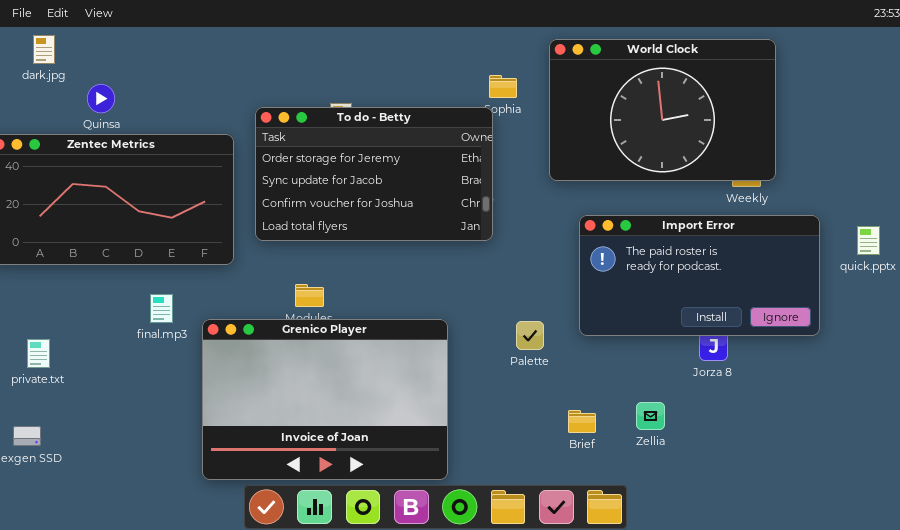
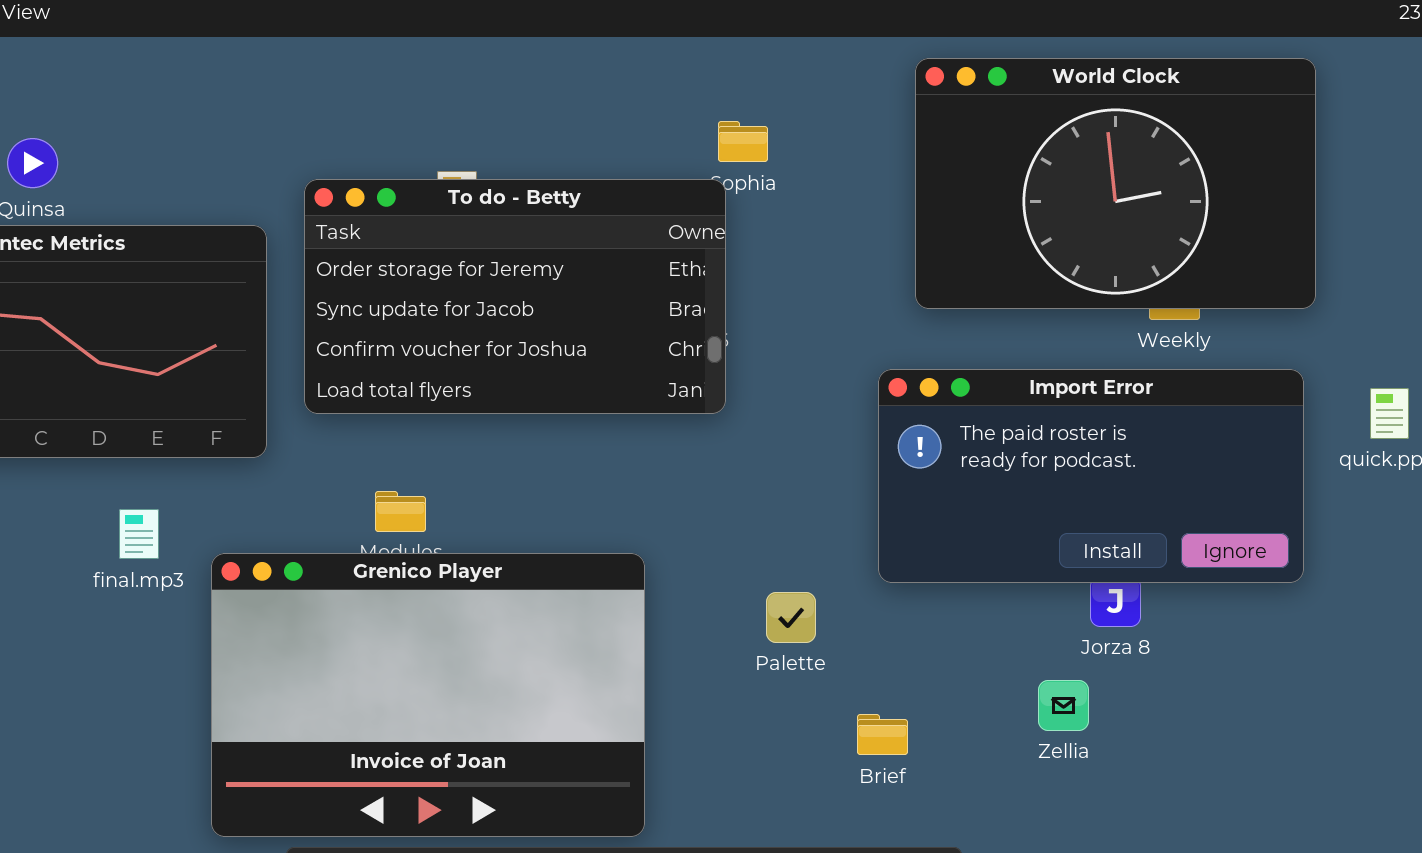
World Clock: [549,39,776,181] -> [915,58,1316,309], moved
Palette: [516,321,544,350] -> [766,592,816,643], moved
Zellia: [636,402,665,430] -> [1038,680,1089,731], moved

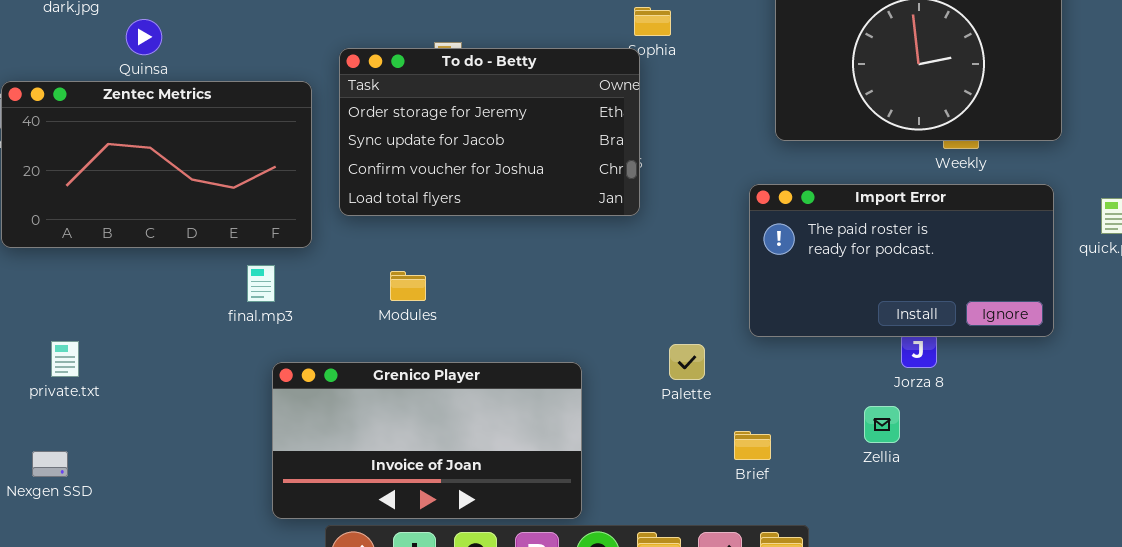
final.mp3: [119,509,159,559] -> [247,265,275,302], moved
Grenico Player: [211,553,645,837] -> [272,362,582,519], resized

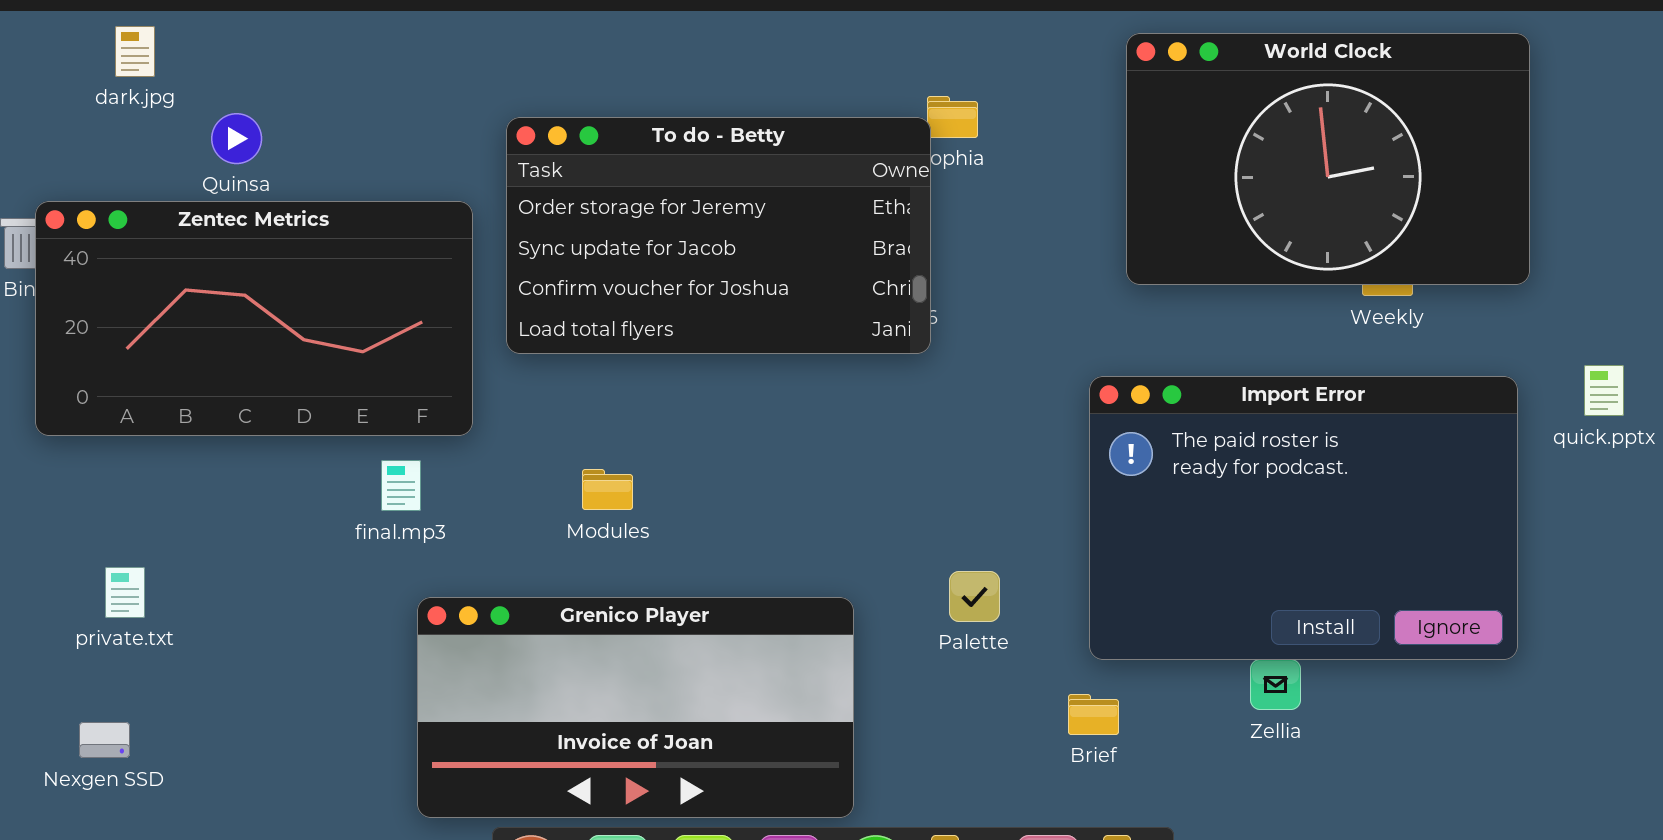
To do - Betty: [339,48,640,216] -> [506,117,931,354], moved
Import Error: [749,184,1054,337] -> [1089,376,1518,660], moved, resized
Palette: [669,344,705,380] -> [949,571,1000,622], moved

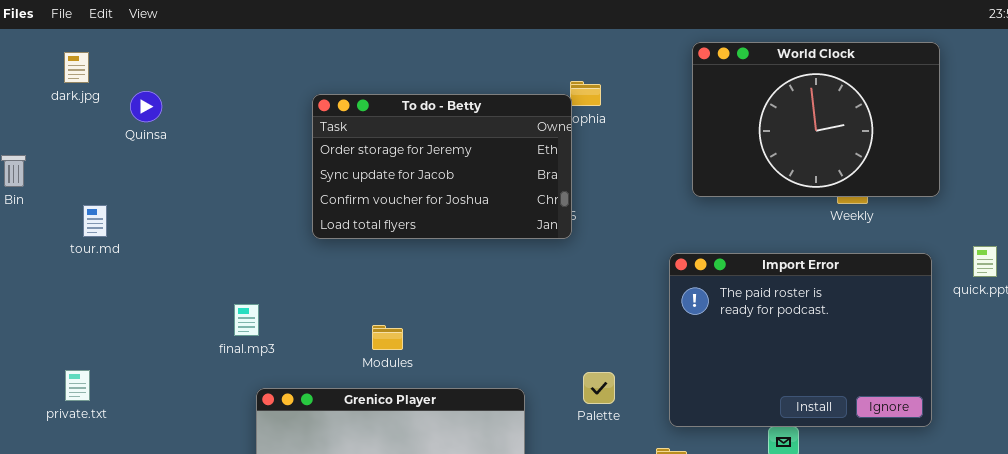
dark.jpg: [115,26,155,77] -> [64,52,89,83], moved
Zentec Metrics: [35,201,473,436] -> none, closed
Modules: [582,469,633,510] -> [372,325,403,350], moved

